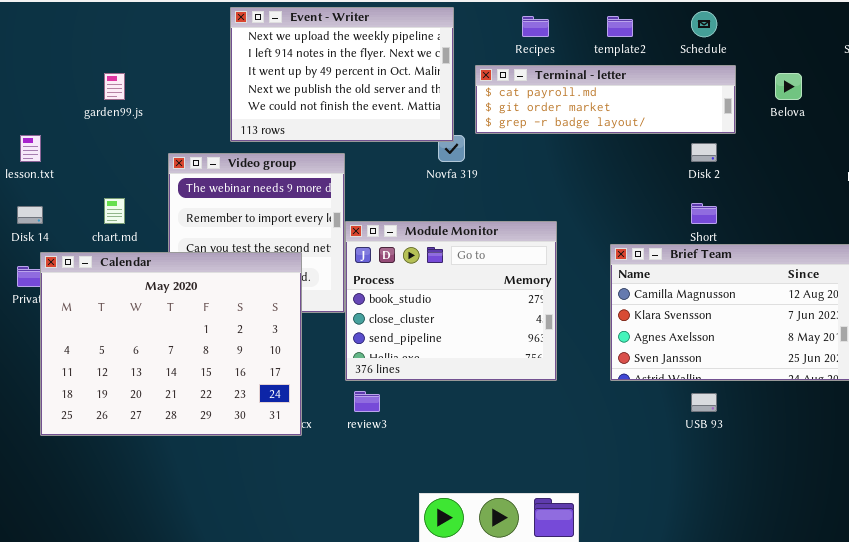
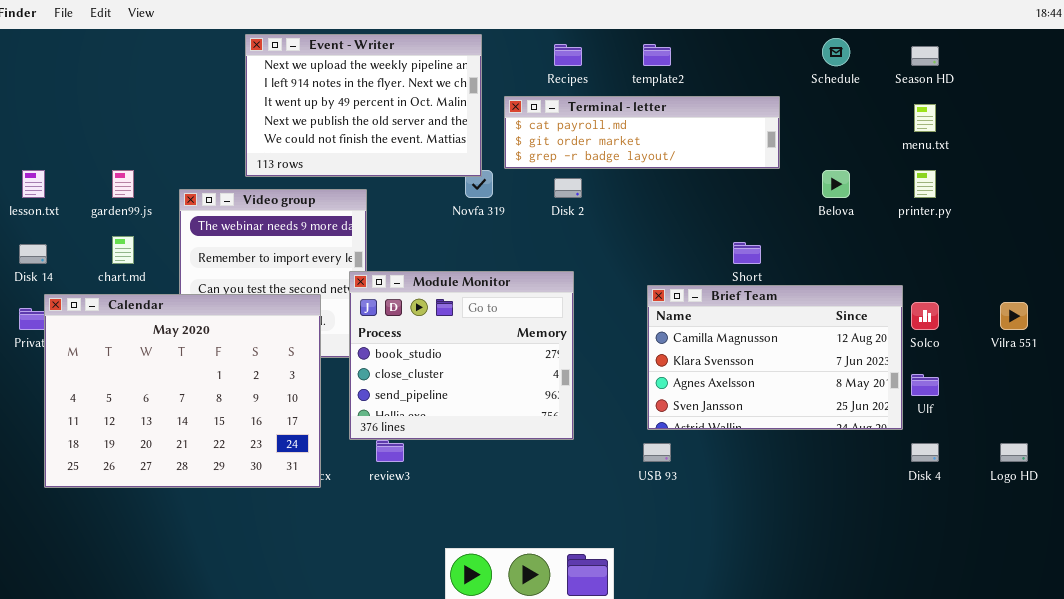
Schedule: [691,11,717,37] -> [822,38,850,66], moved
garden99.js: [104,73,125,100] -> [112,170,134,198], moved
Belova: [775,73,802,100] -> [822,170,850,198], moved
Disk 2: [691,143,717,162] -> [554,178,582,198], moved
Module Monitor: [345,221,557,381] -> [349,271,574,440], moved
USB 93: [691,393,717,412] -> [643,443,671,462], moved

